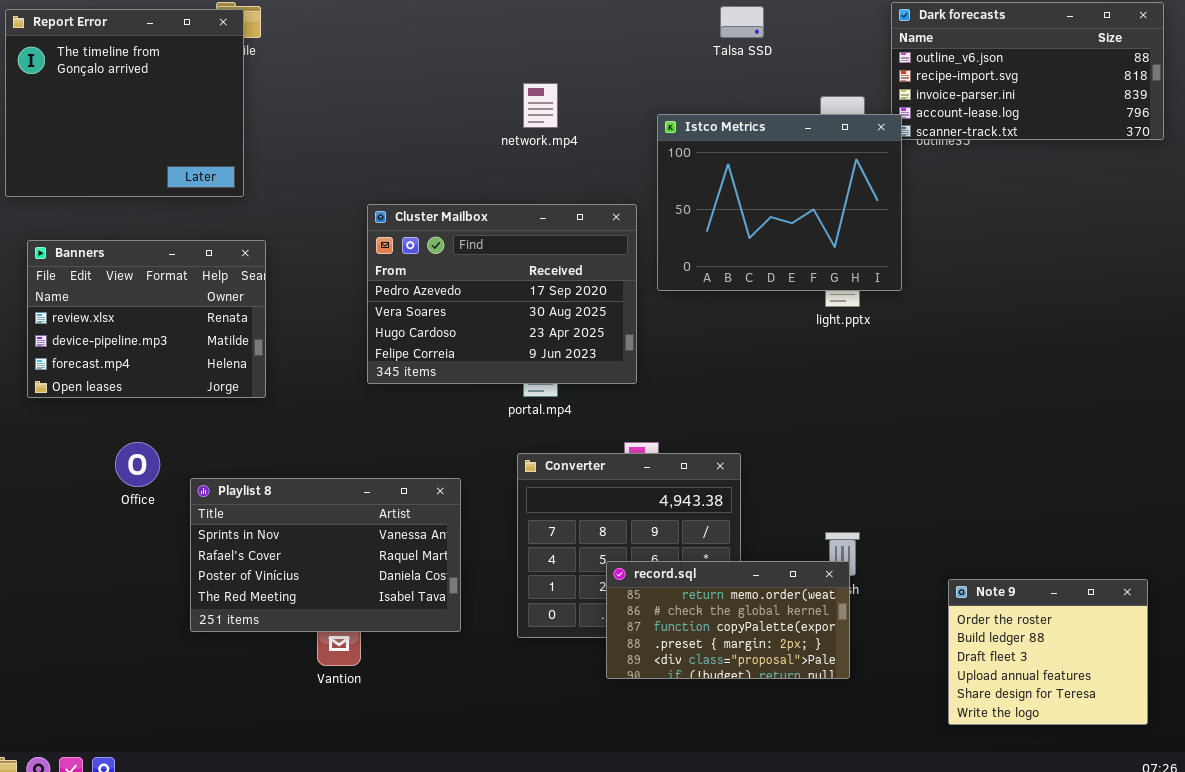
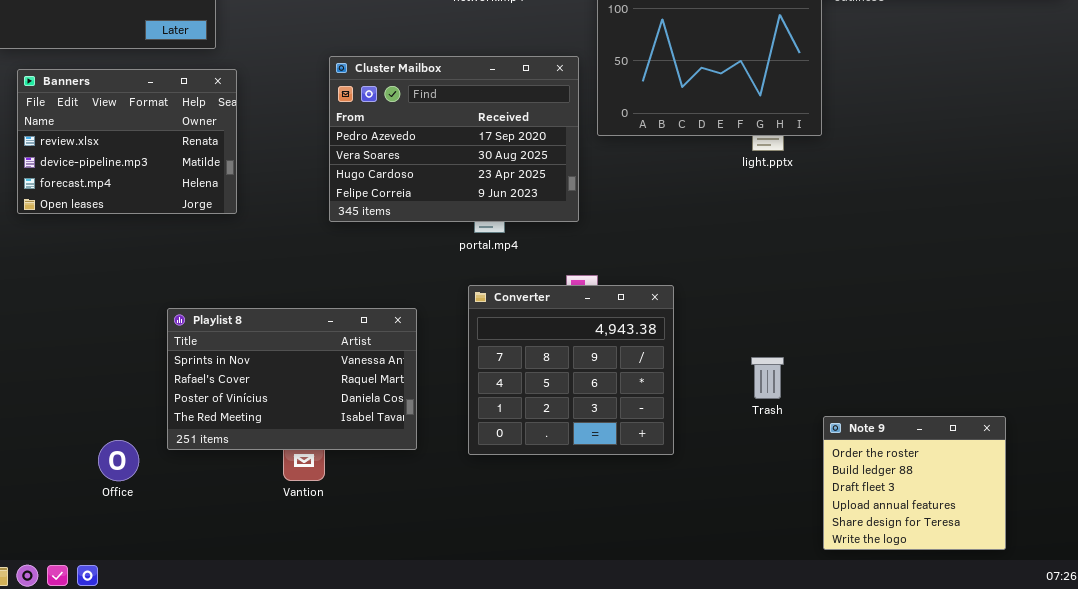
Banners: [27,240,266,398] -> [17,69,237,214], moved
Office: [115,442,160,487] -> [98,440,139,481], moved
record.sql: [606,561,850,679] -> none, closed
Note 9: [948,579,1148,725] -> [823,416,1006,550], moved

